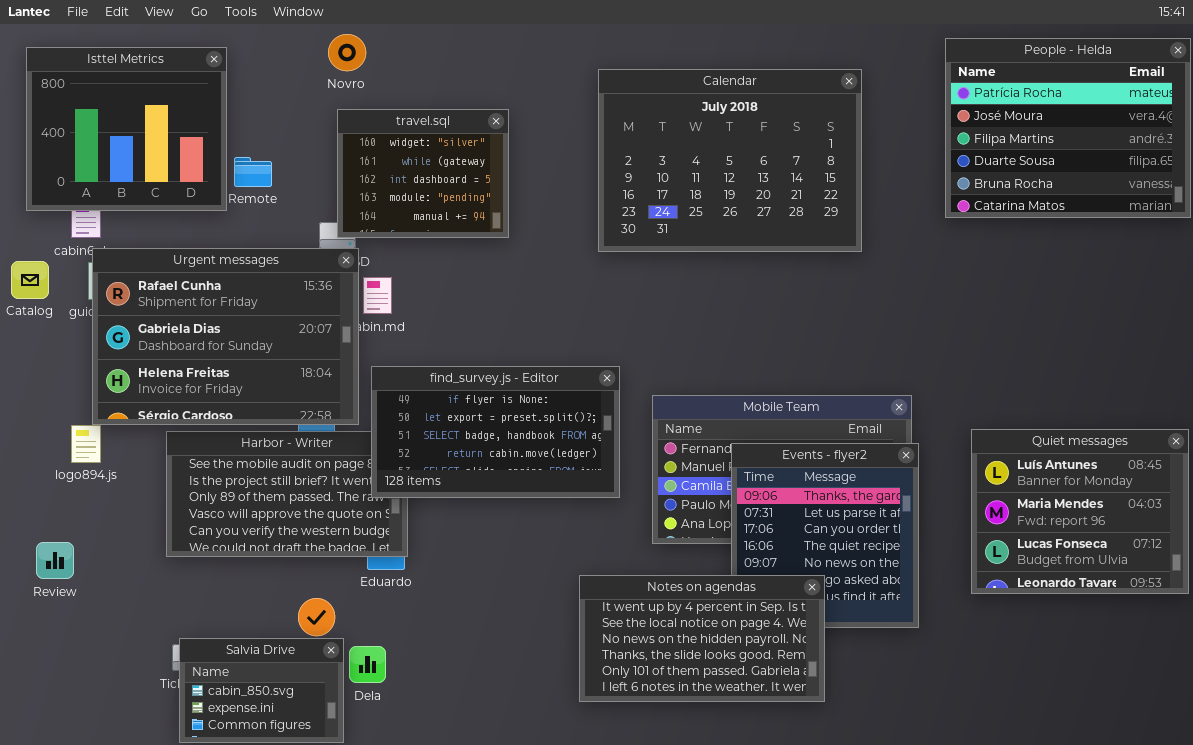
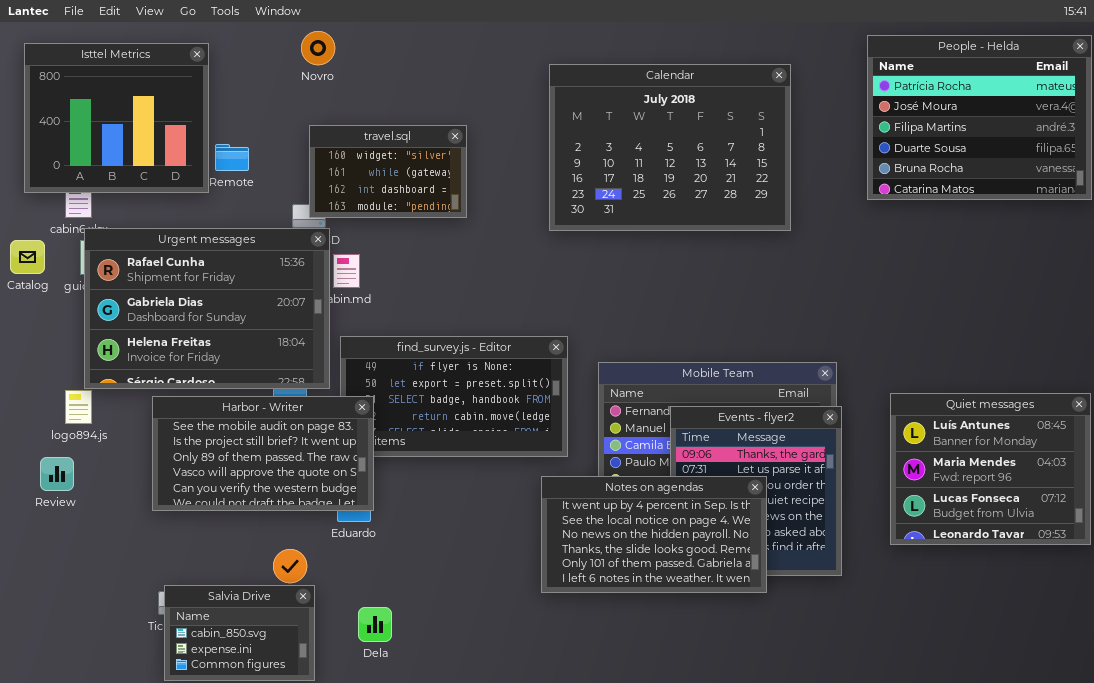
travel.sql: [337,109,509,238] -> [309,125,467,218], resized
Harbor - Writer: [166,431,408,557] -> [152,396,374,511], raised
Review: [36,542,74,579] -> [40,457,74,491], moved
Notes on agendas: [579,575,825,702] -> [541,476,767,593], moved
Dela: [349,646,386,683] -> [358,607,392,642], moved

